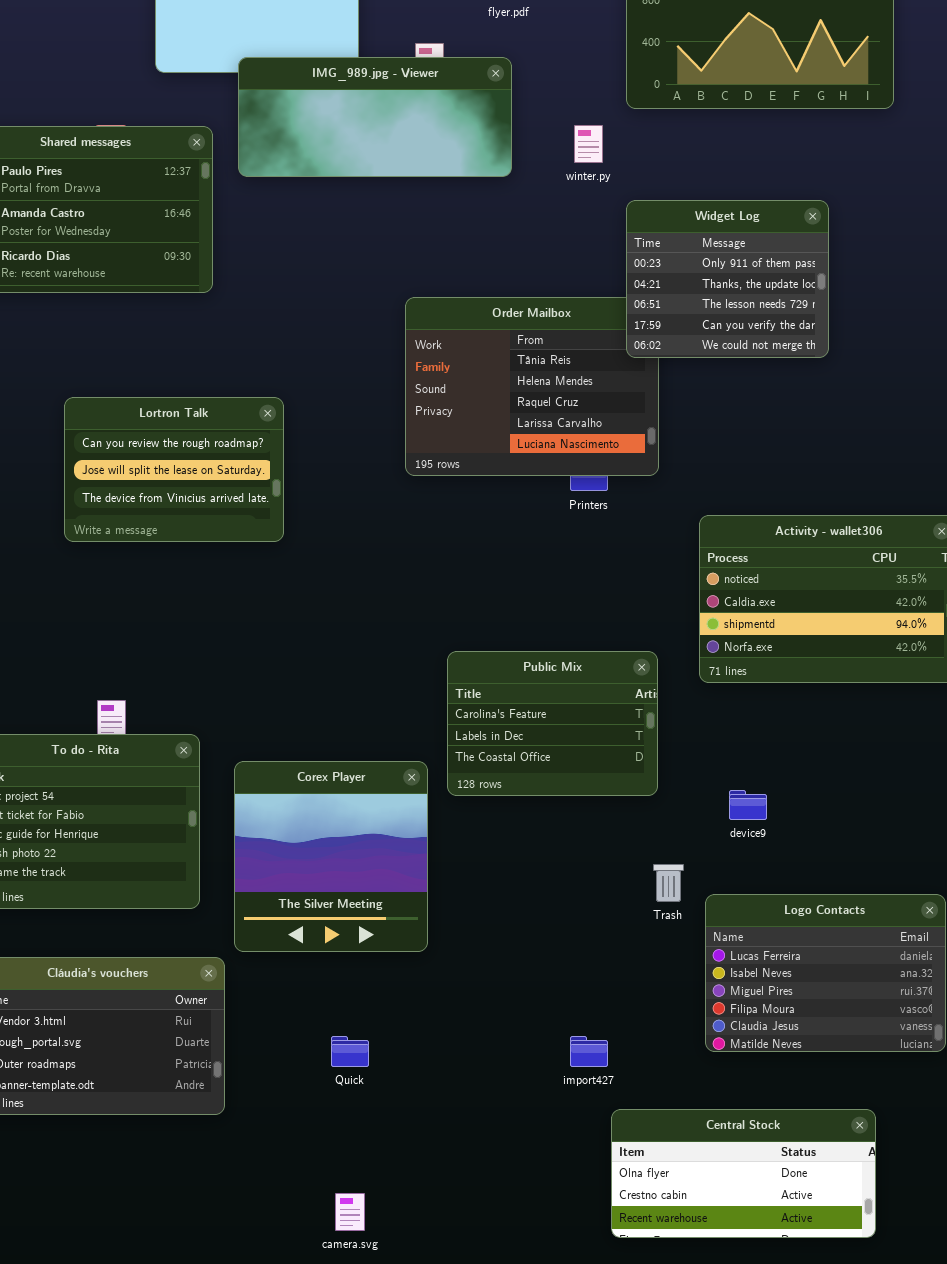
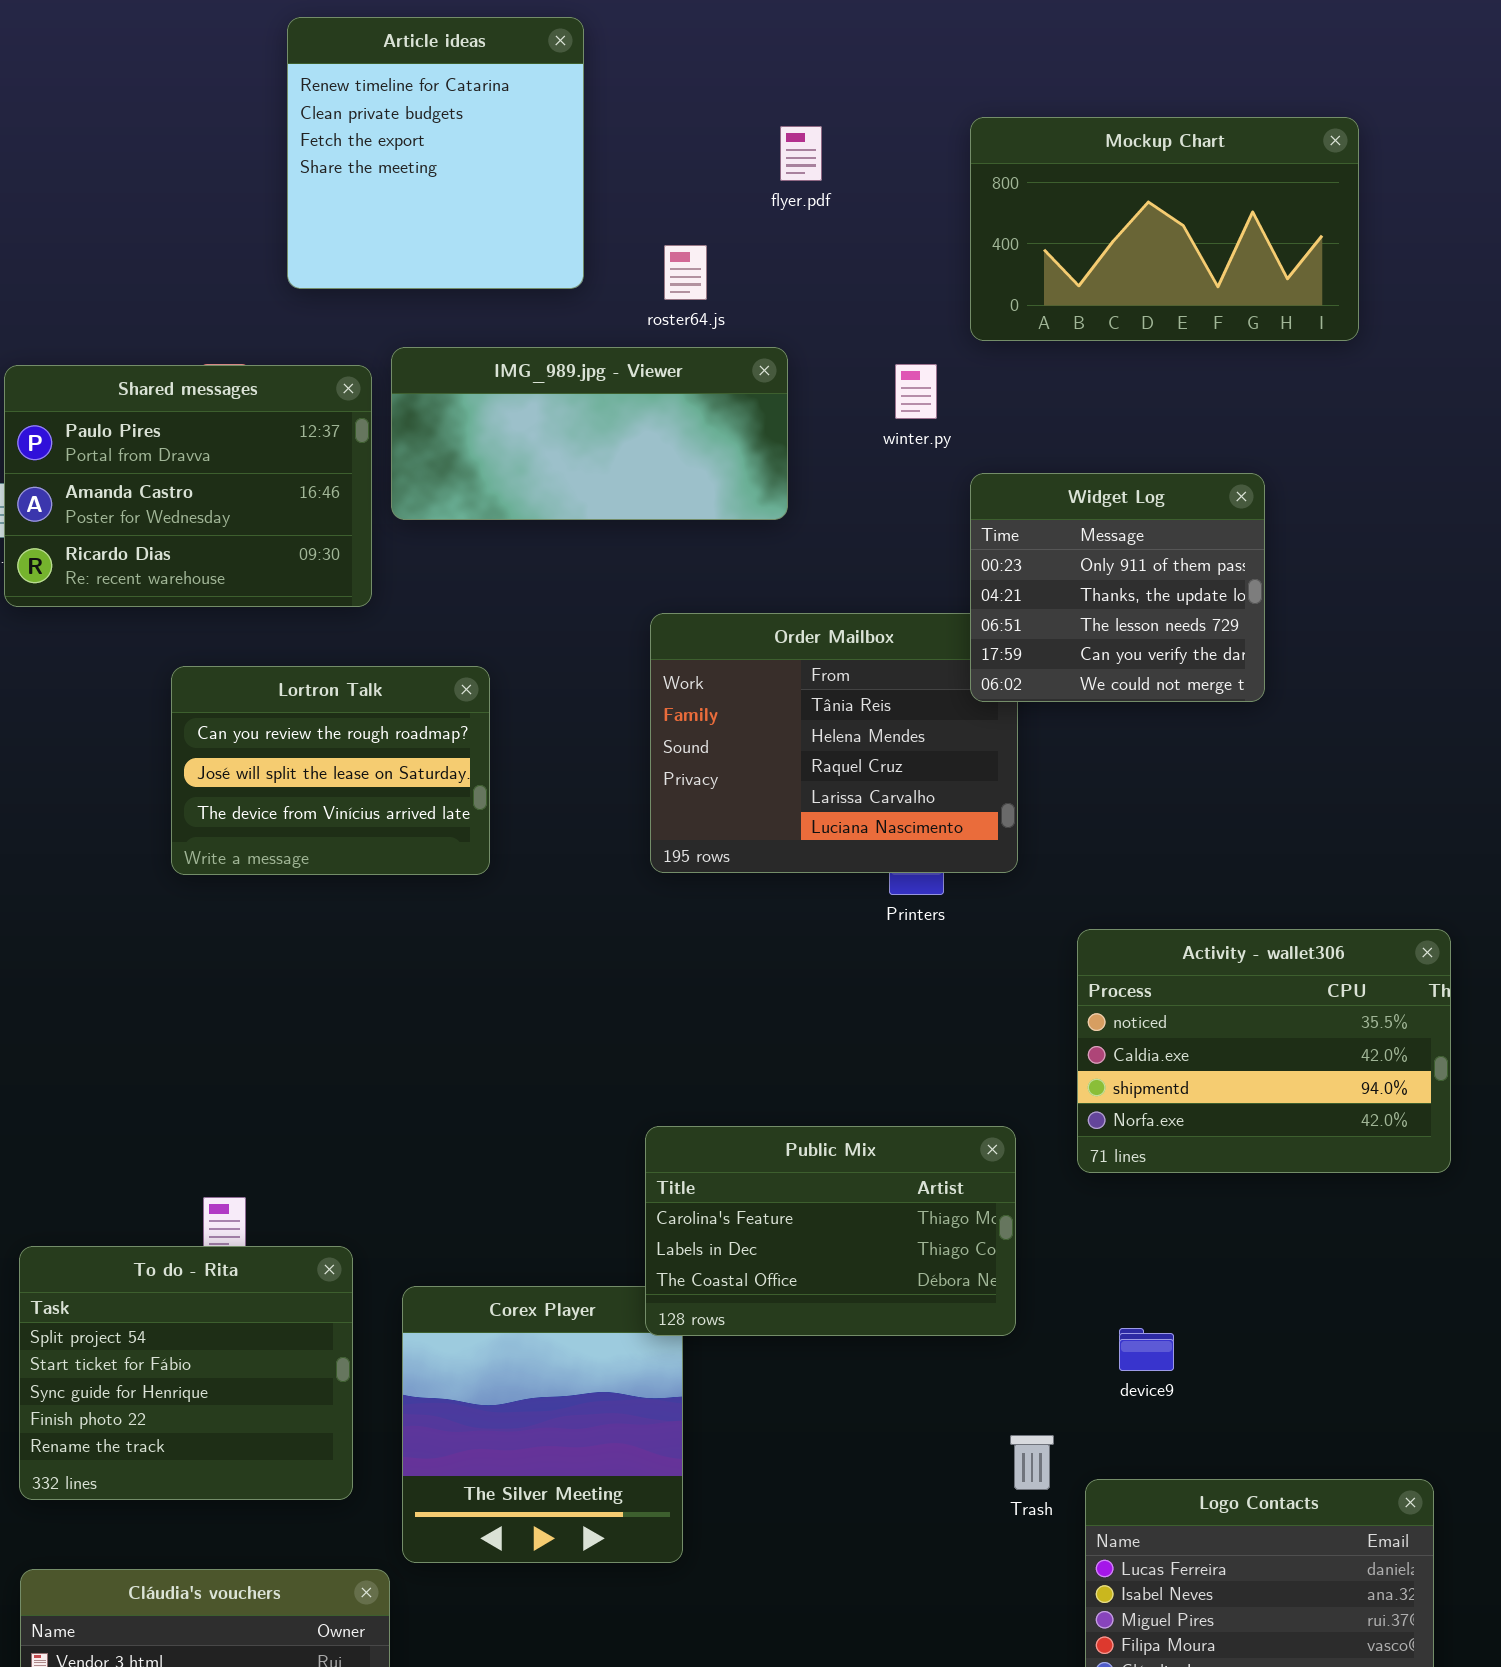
IMG_989.jpg - Viewer: [238,57,512,177] -> [391,347,788,520], moved
Lortron Talk: [64,397,284,542] -> [171,666,490,875], moved
Public Mix: [447,651,658,796] -> [645,1126,1016,1336], resized

